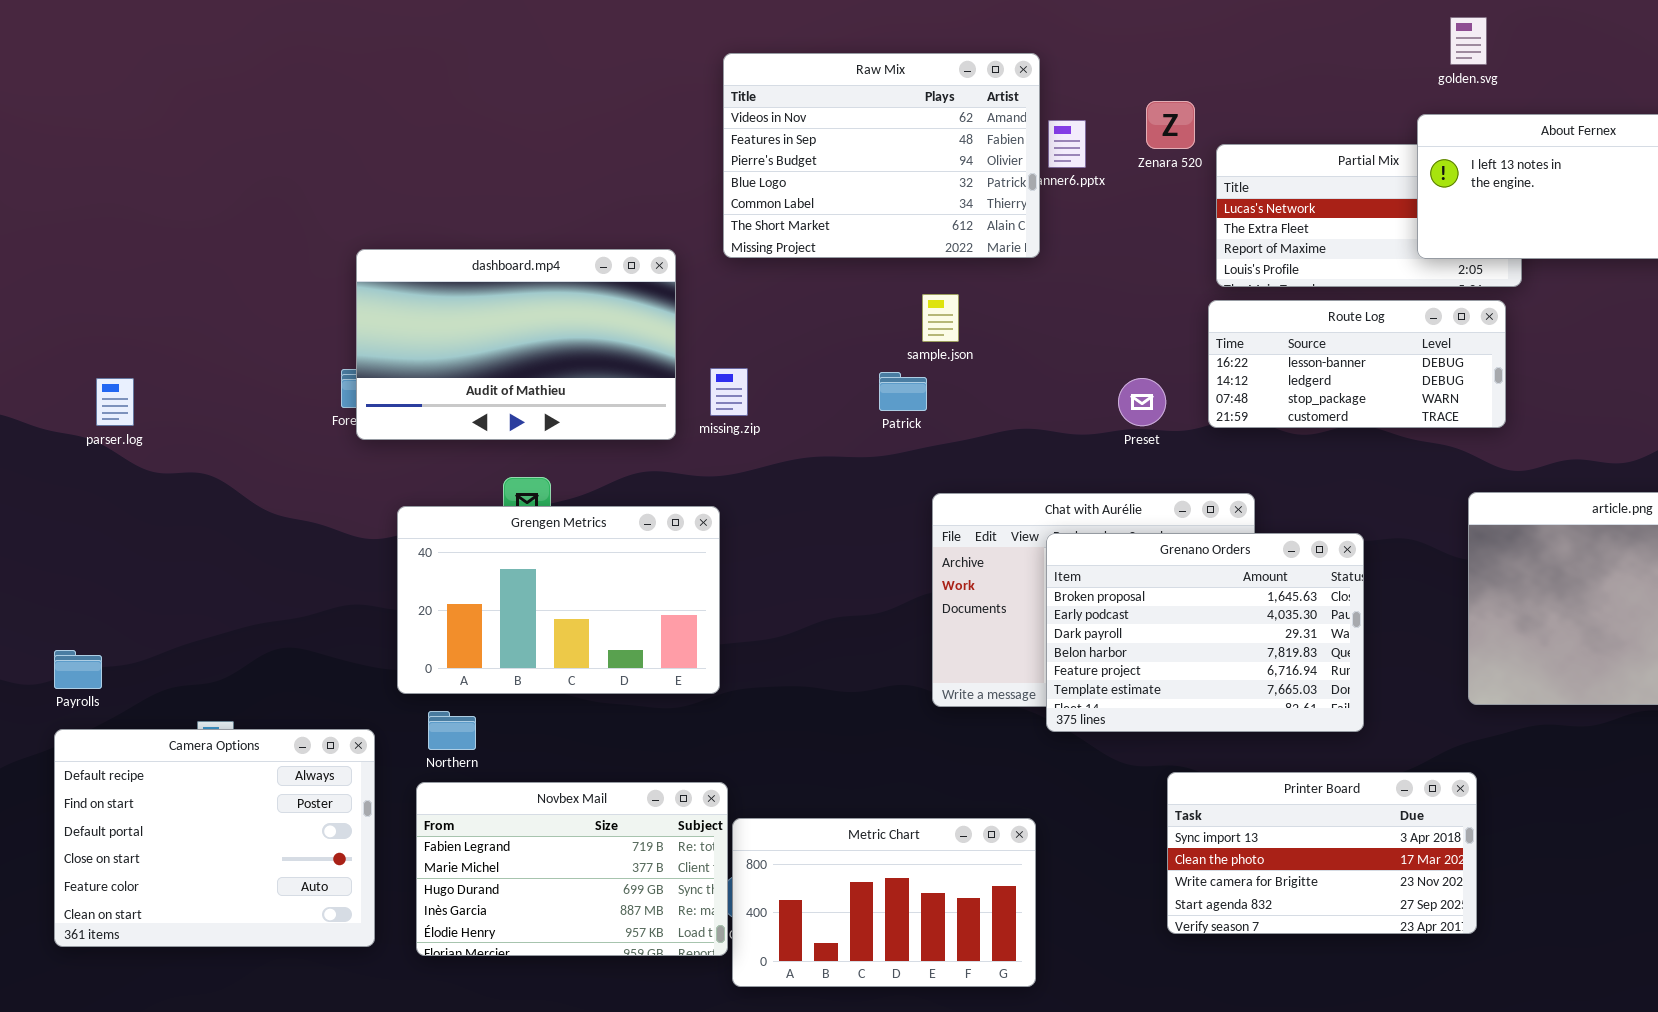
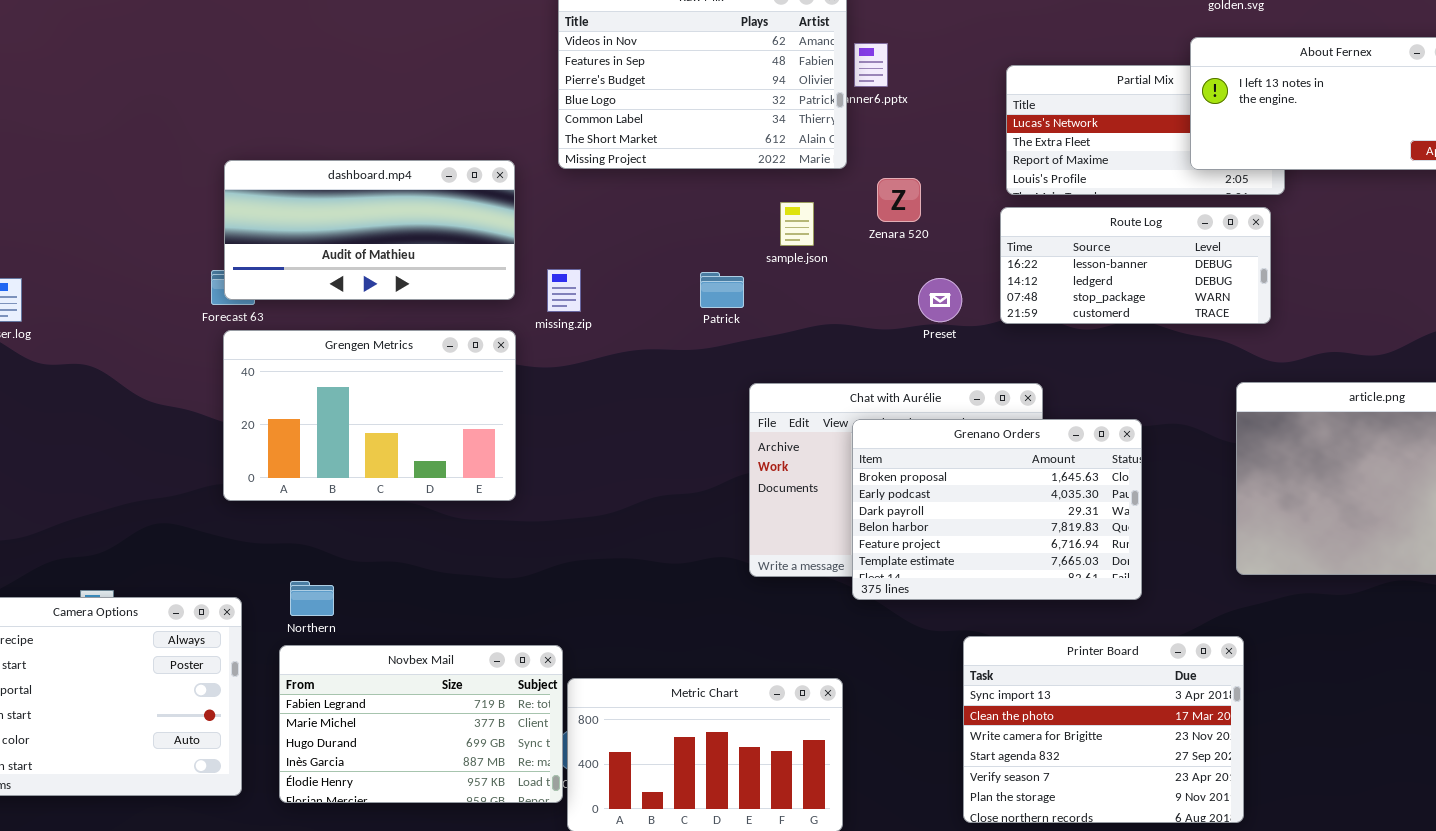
Zenara 520: [1146,101,1195,149] -> [877,178,921,222], moved
dashboard.mp4: [356,249,676,440] -> [224,160,515,300], resized
sample.json: [922,294,959,342] -> [780,202,814,246], moved
Grengen Metrics: [397,506,720,694] -> [223,330,516,501], moved
Printer Board: [1167,772,1477,934] -> [963,636,1244,823], resized

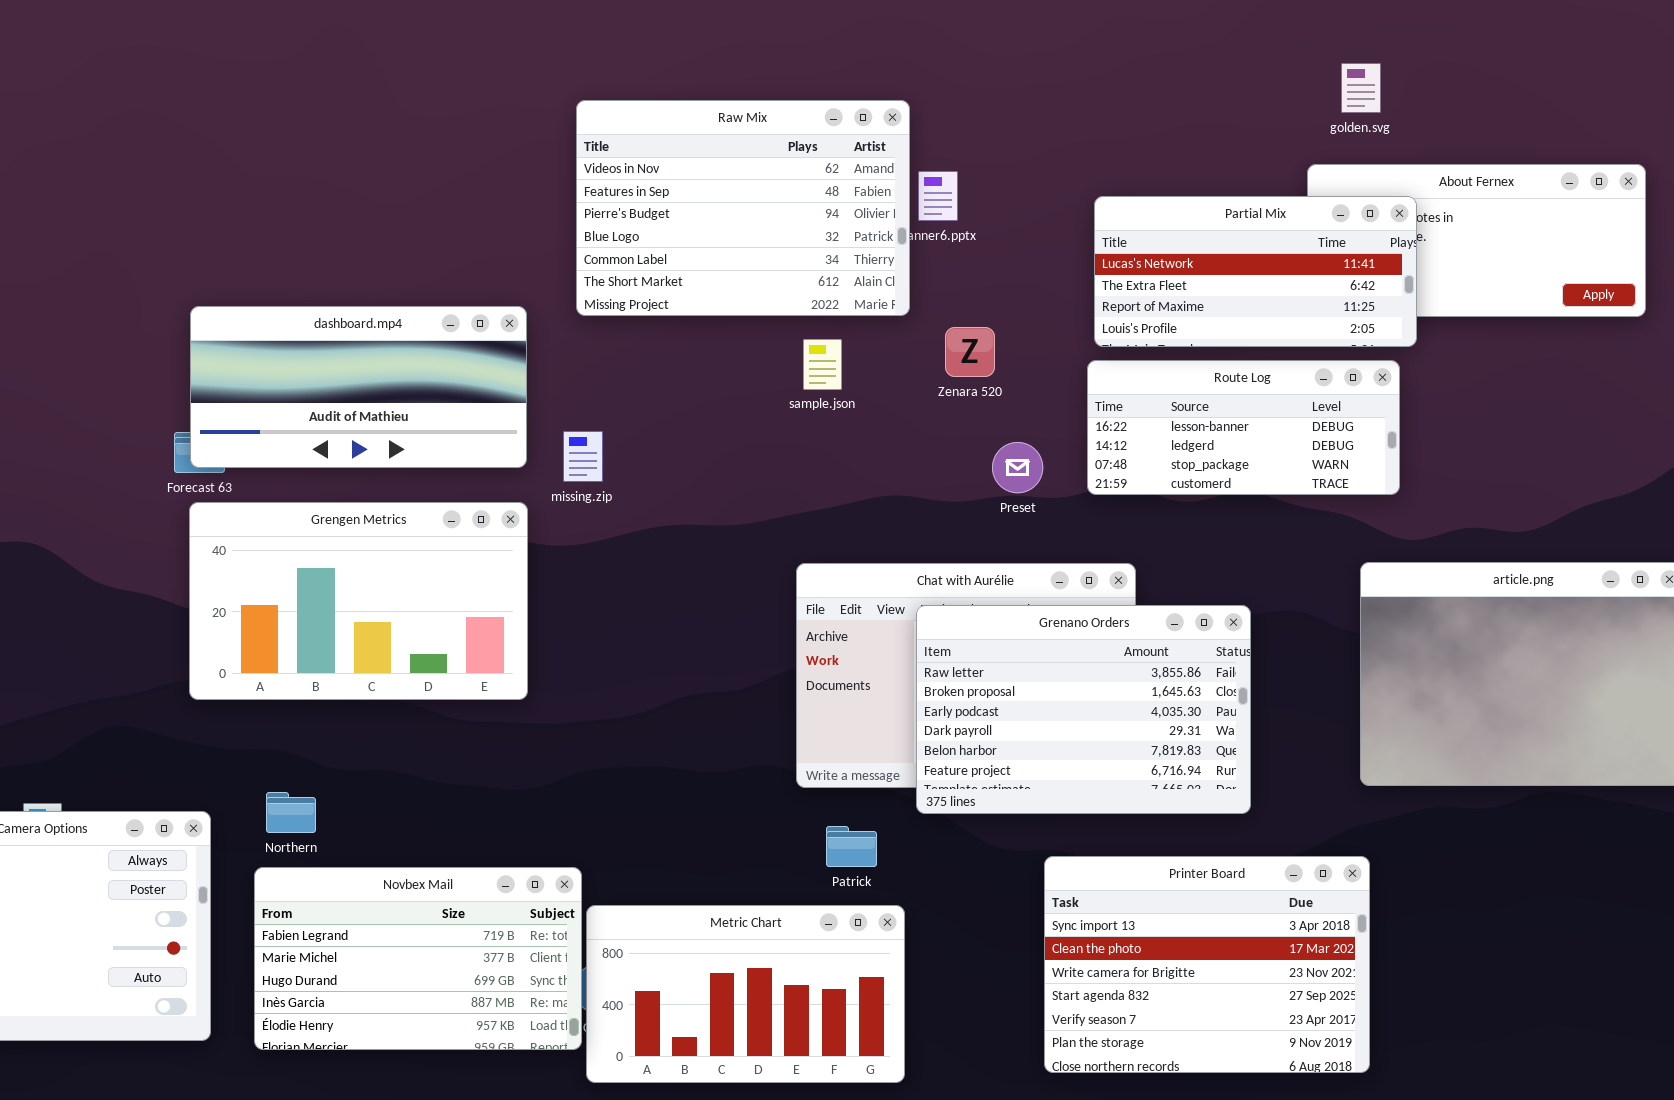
Partial Mix: [1006,65,1285,195] -> [1094,196,1417,347], raised
sample.json: [780,202,814,246] -> [803,339,842,390], moved
Patrick: [700,272,744,308] -> [826,826,877,867], moved
Grenano Orders: [852,419,1142,600] -> [916,605,1251,814], scrolled up 1 row

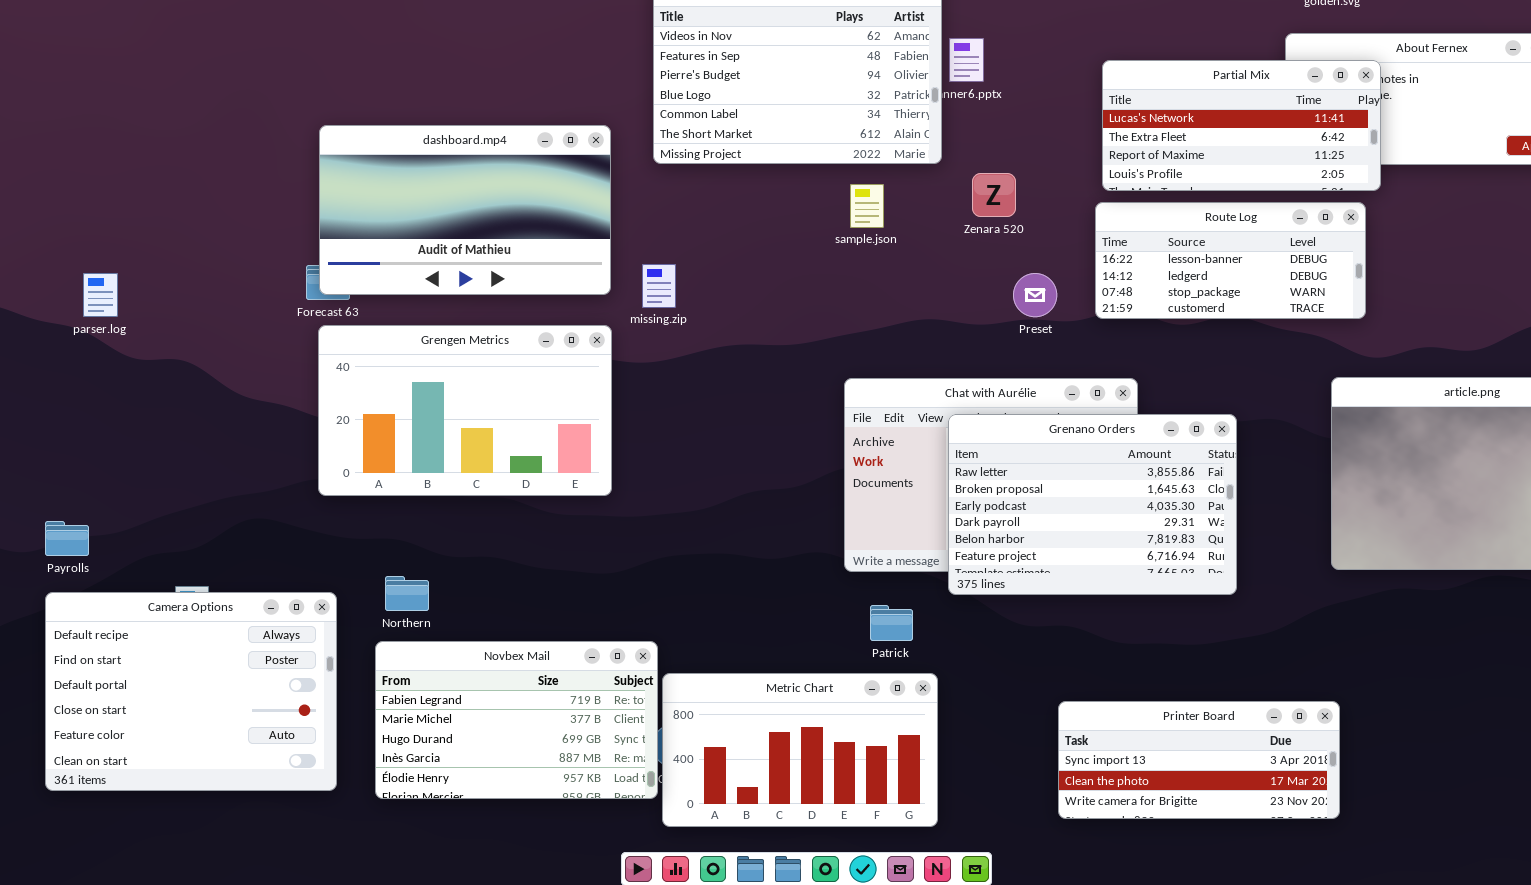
dashboard.mp4: [190,306,527,468] -> [319,125,611,295], resized
Printer Board: [1044,856,1370,1073] -> [1058,701,1340,819], resized

